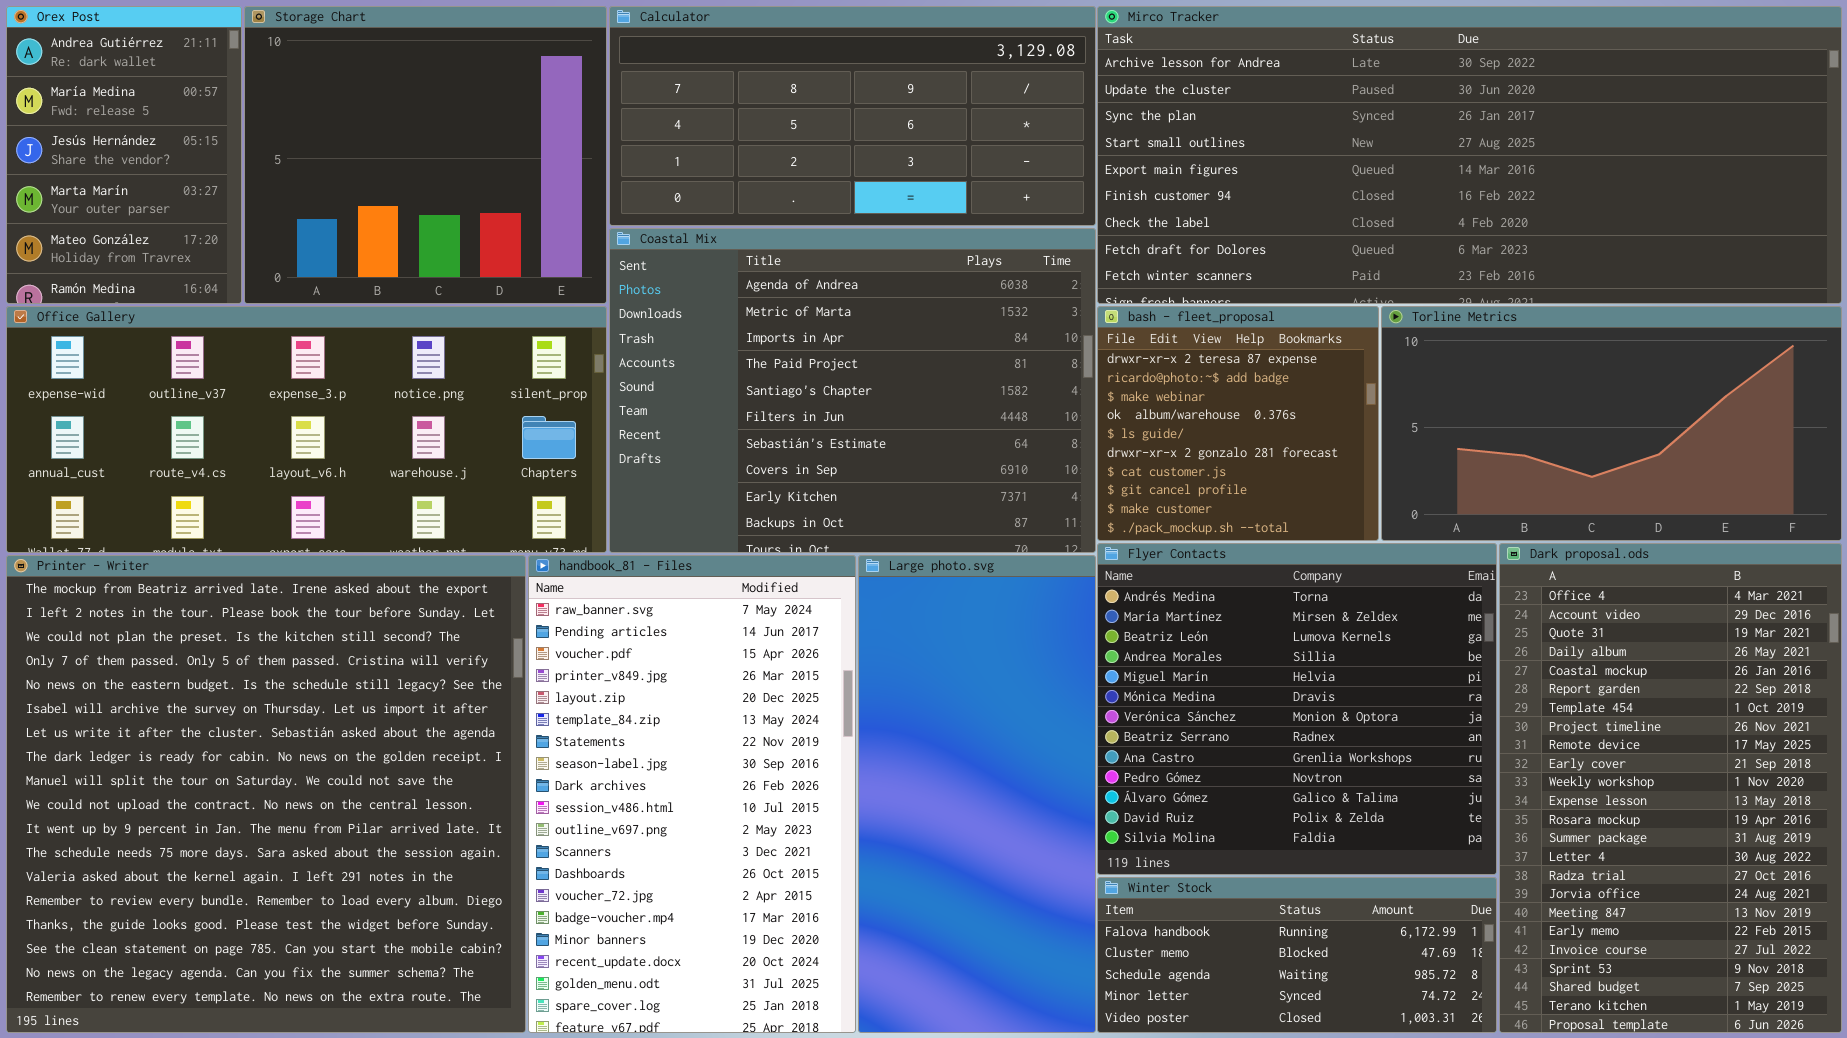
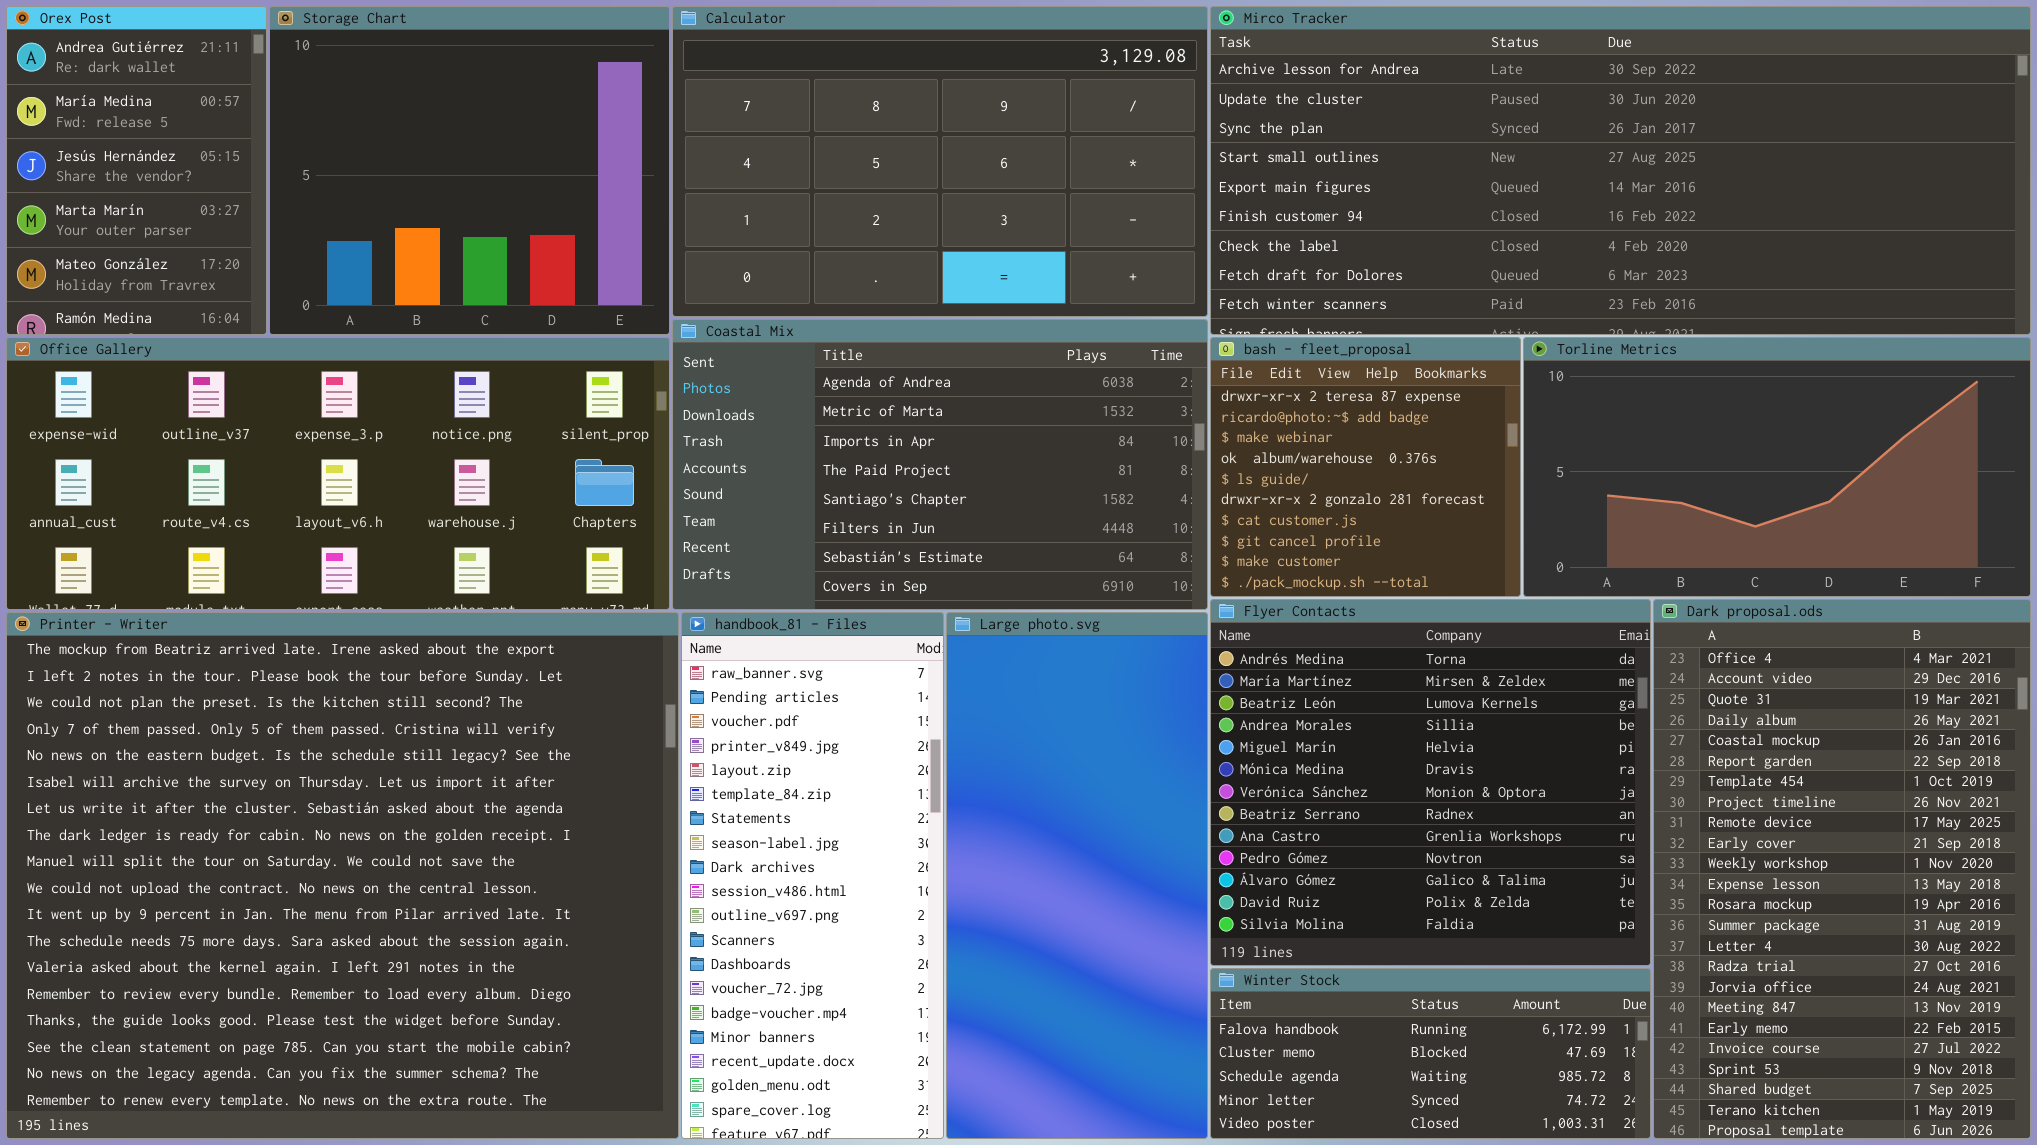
Calculator: [609,6,1096,226] -> [672,6,1208,317], resized
Coastal Mix: [609,228,1096,553] -> [672,319,1208,610], resized
Printer - Writer: [6,555,526,1033] -> [6,612,679,1139], resized
handbook_81 - Files: [528,555,856,1033] -> [681,612,944,1139], resized

